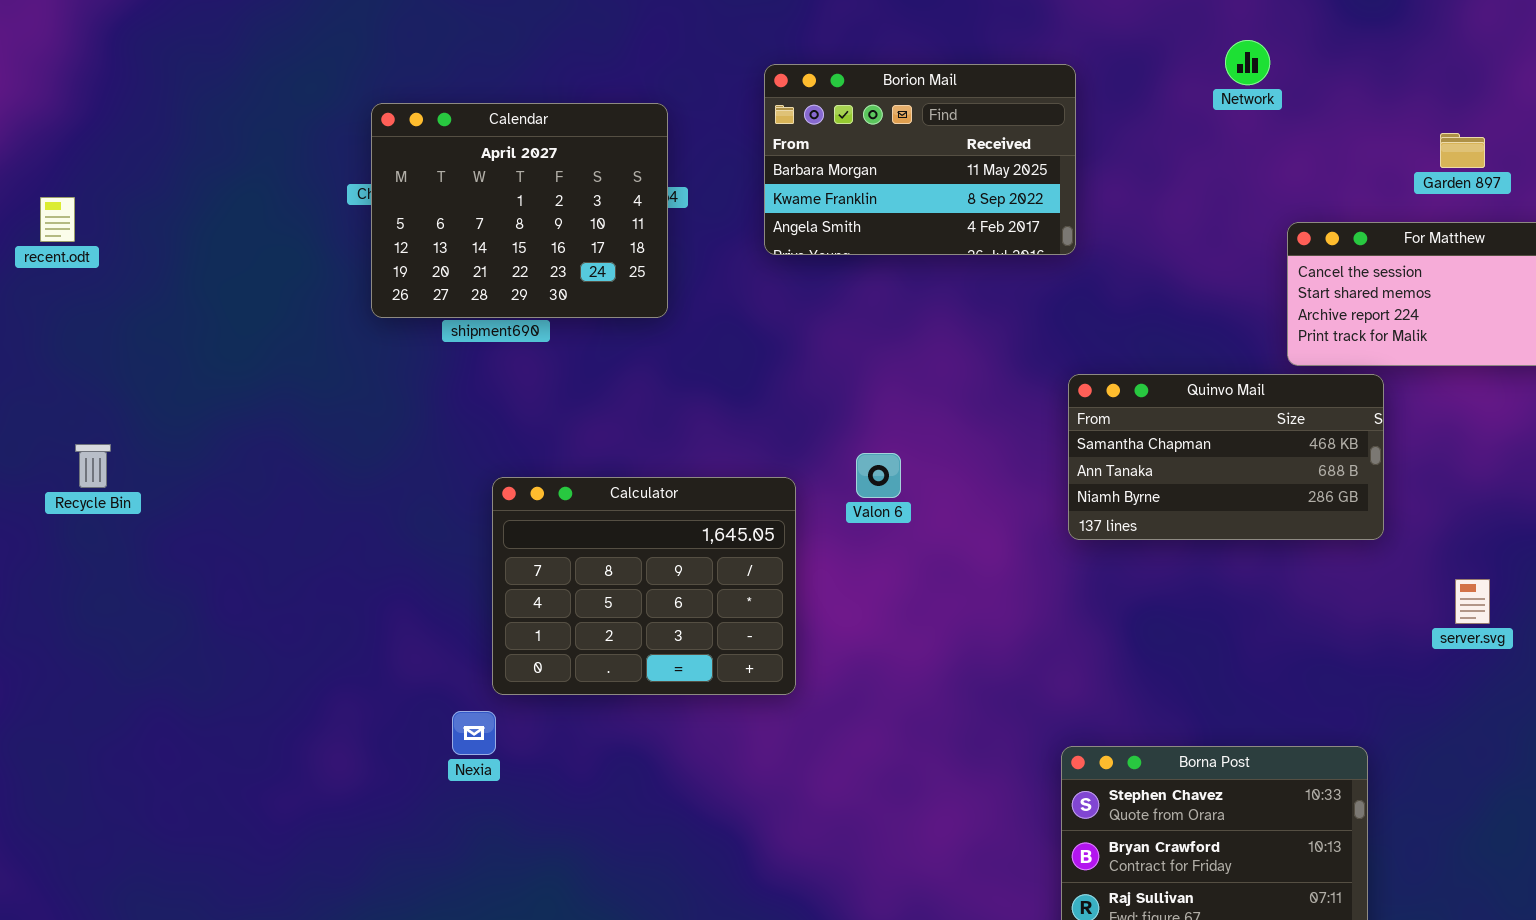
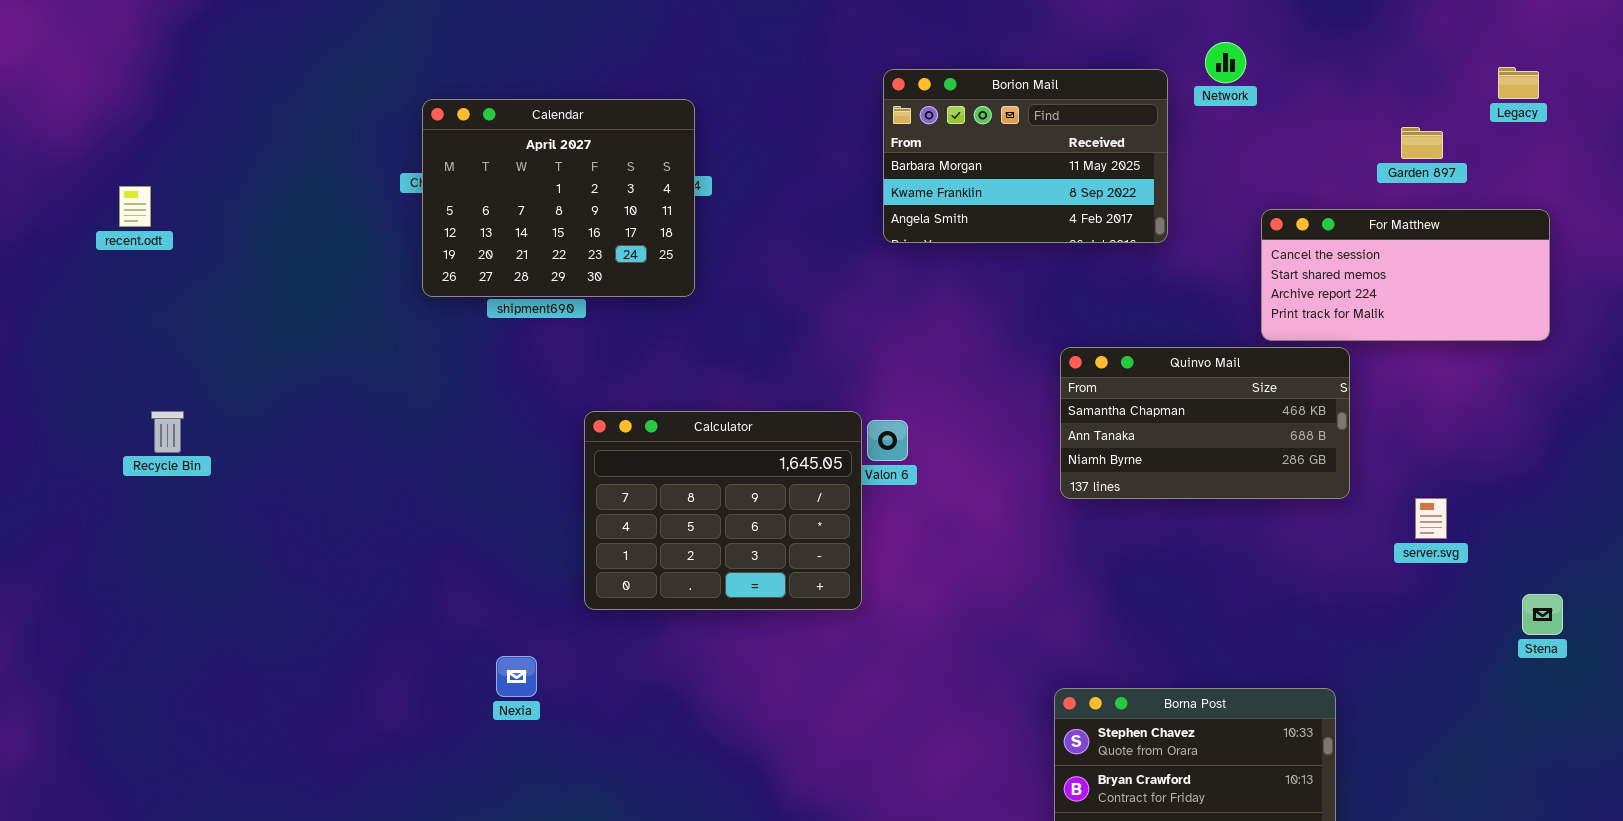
Borion Mail: [764,64,1076,255] -> [883,69,1168,243], moved
Calculator: [492,477,796,695] -> [584,411,862,610], moved
server.svg: [1455,579,1490,624] -> [1415,498,1447,539], moved

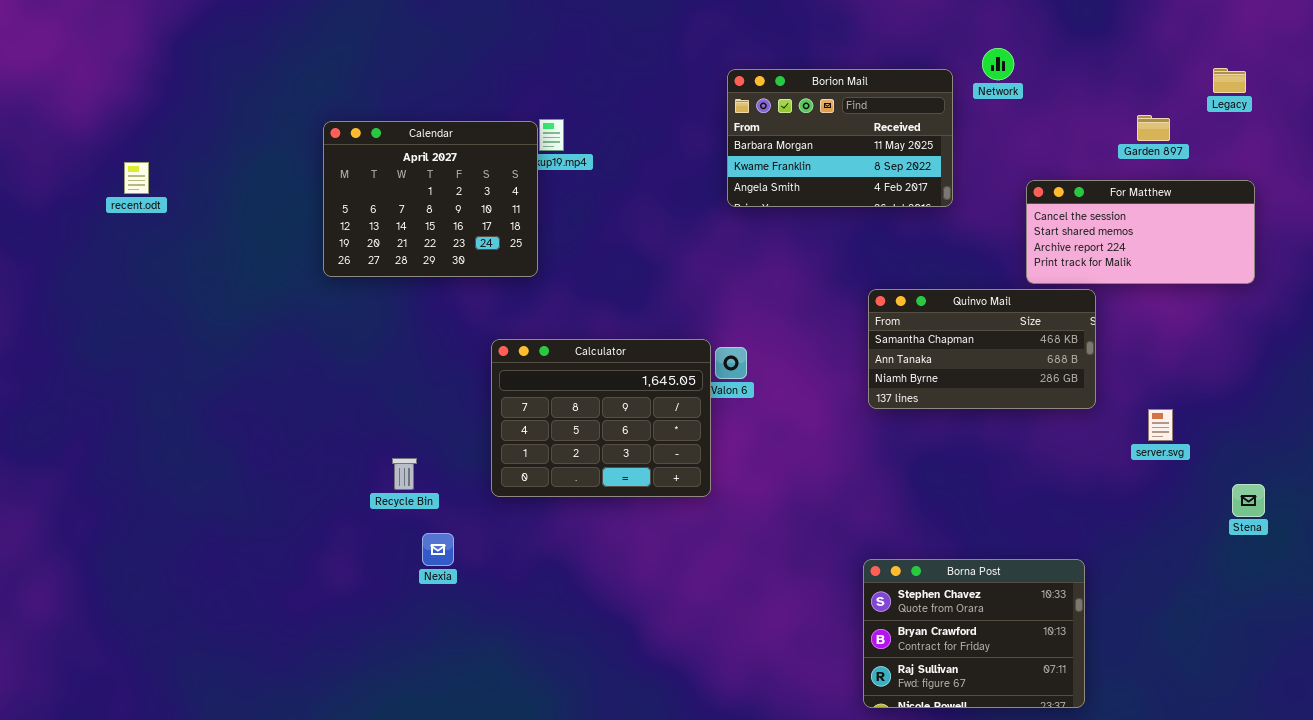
Calendar: [422,99,695,297] -> [323,121,538,277], moved
Recycle Bin: [151,411,184,453] -> [392,458,417,490], moved

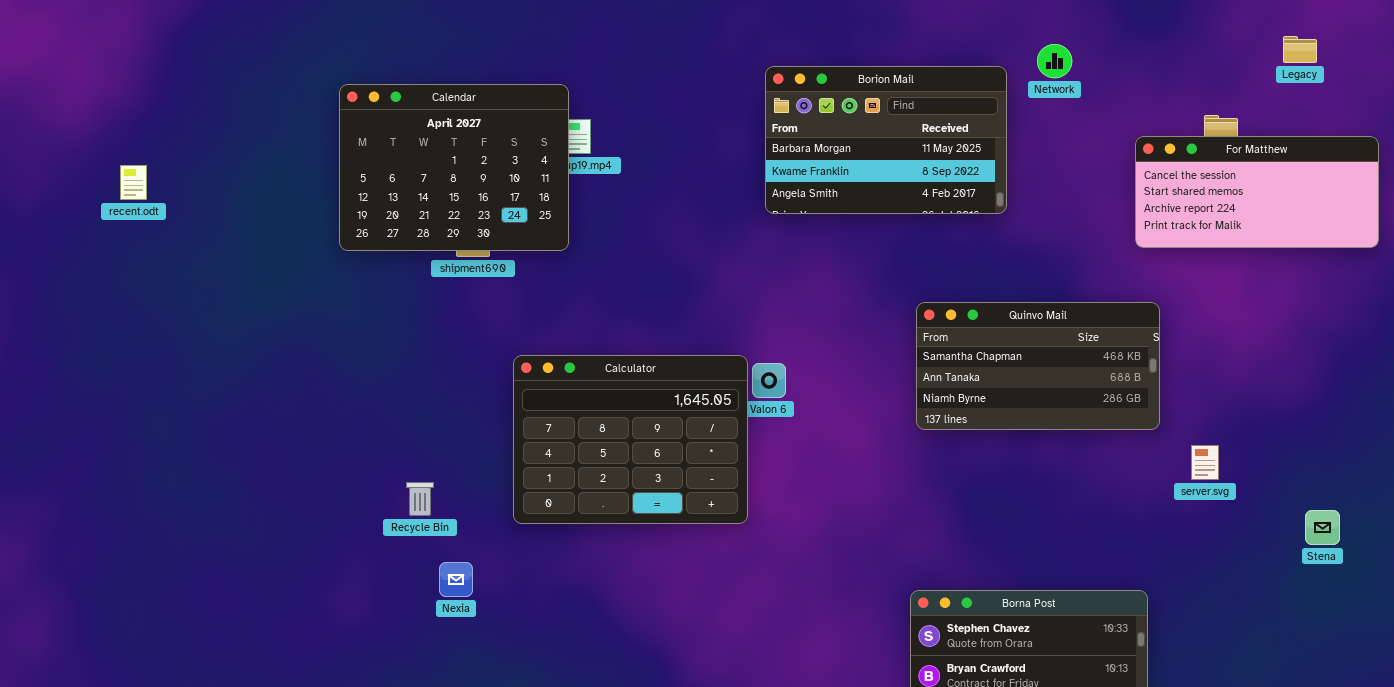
Legacy: [1213,68,1246,93] -> [1283,36,1317,63], moved
Calendar: [323,121,538,277] -> [339,84,569,251], moved
For Matthew: [1026,180,1255,284] -> [1135,136,1379,248], moved
server.svg: [1148,409,1173,441] -> [1191,445,1219,480], moved

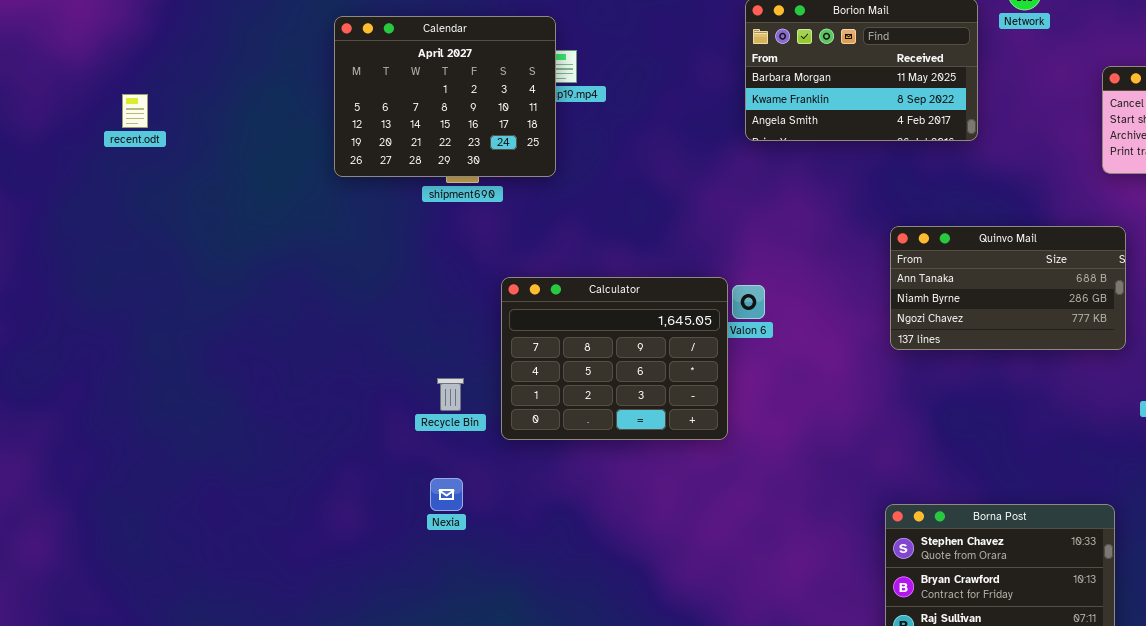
Quinvo Mail: [916,302,1160,430] -> [890,226,1126,350], scrolled down 1 row
Recycle Bin: [406,482,434,516] -> [437,378,464,411], moved

